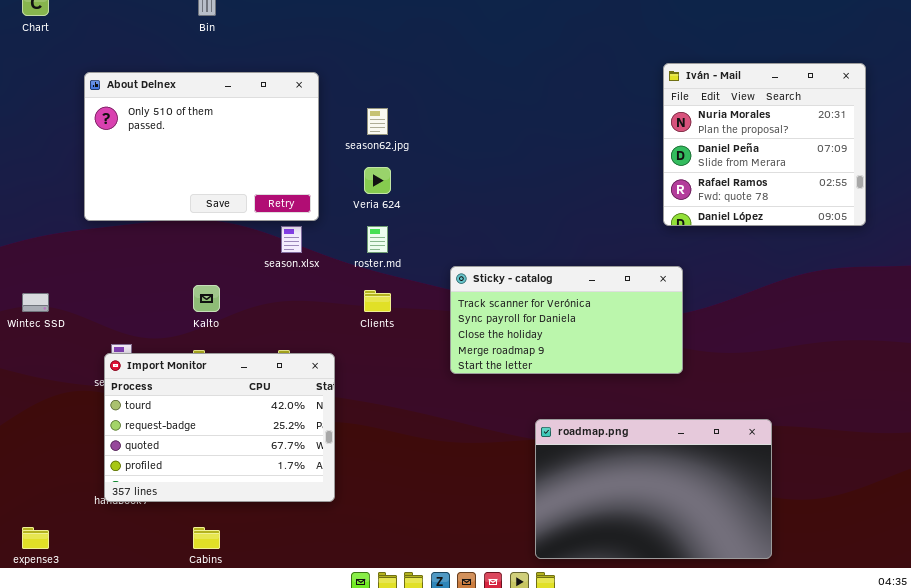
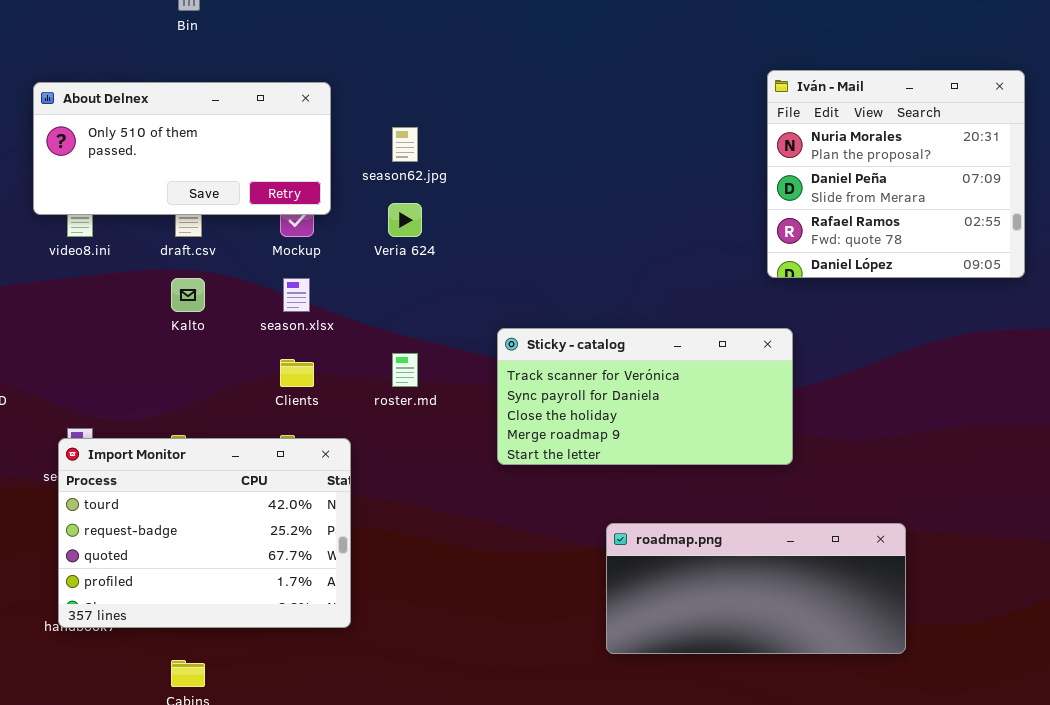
About Delnex: [84,72,319,221] -> [33,82,331,215], resized
roster.md: [367,226,388,253] -> [392,353,418,387], moved
Kalto: [193,285,220,312] -> [171,278,205,312], moved
Clients: [364,290,391,312] -> [280,359,314,387], moved
roadmap.png: [535,419,772,559] -> [606,523,906,654], resized

